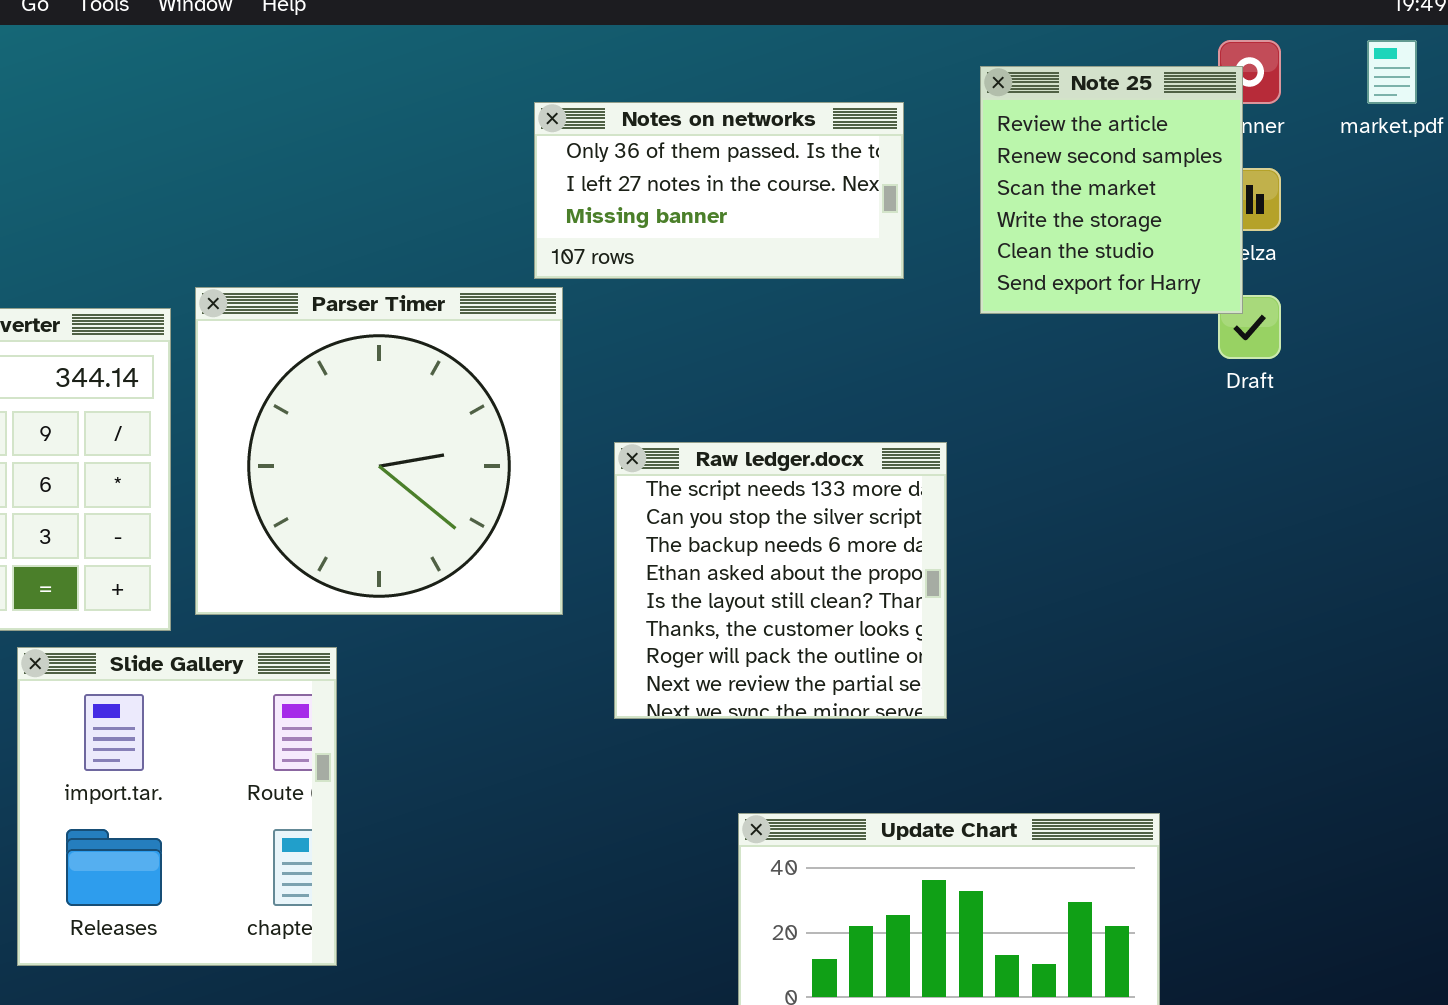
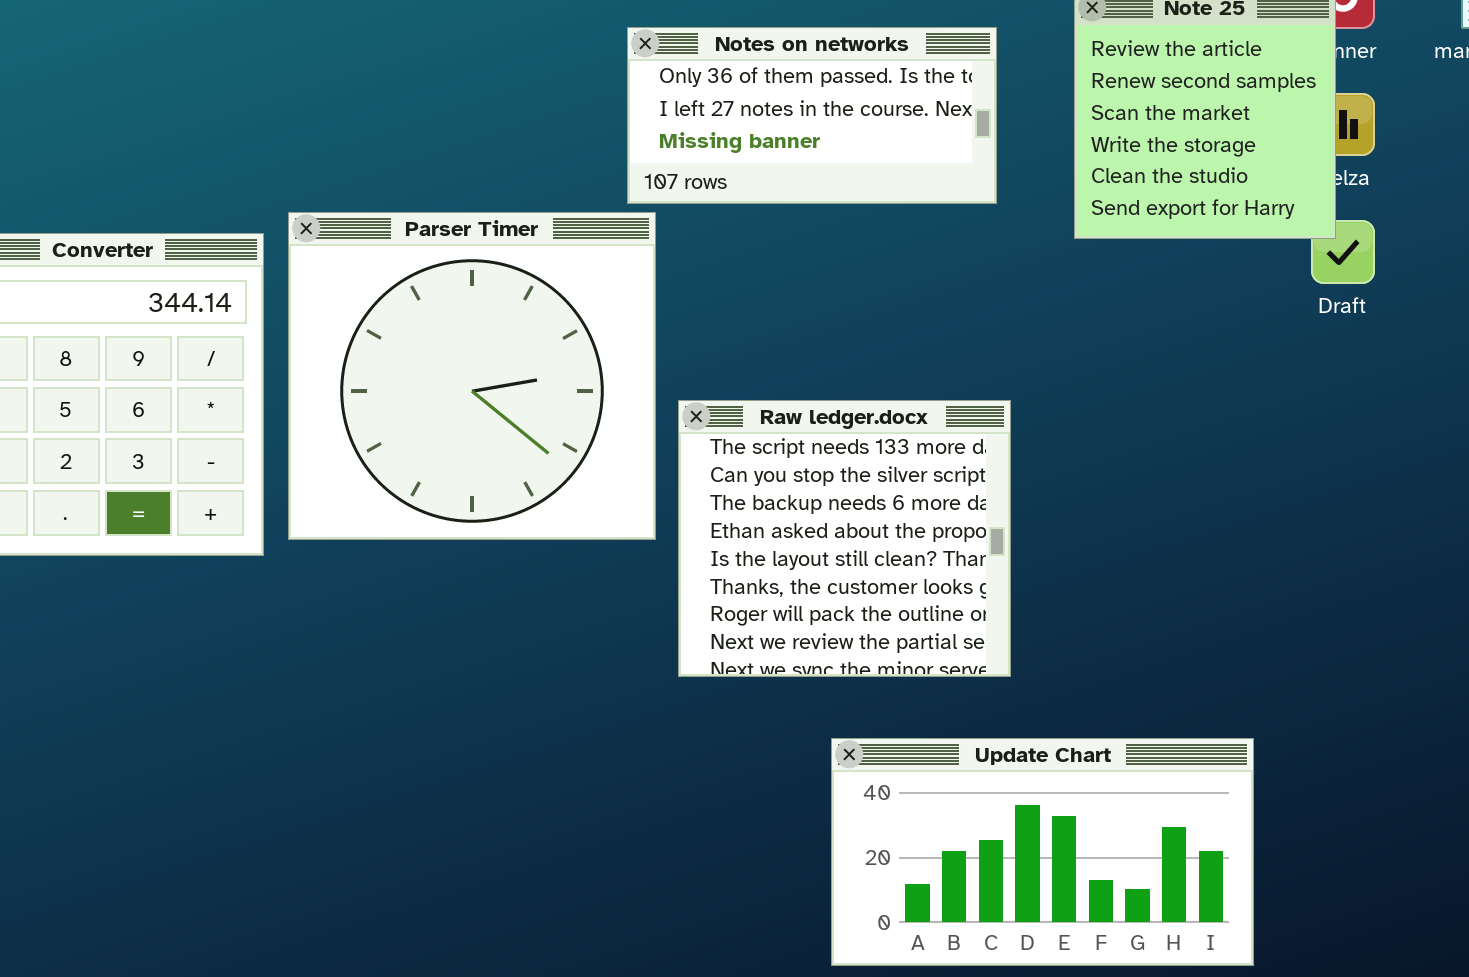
Raw ledger.docx: [614,442,947,719] -> [678,400,1011,677], moved
Slide Gallery: [17,647,337,966] -> none, closed

